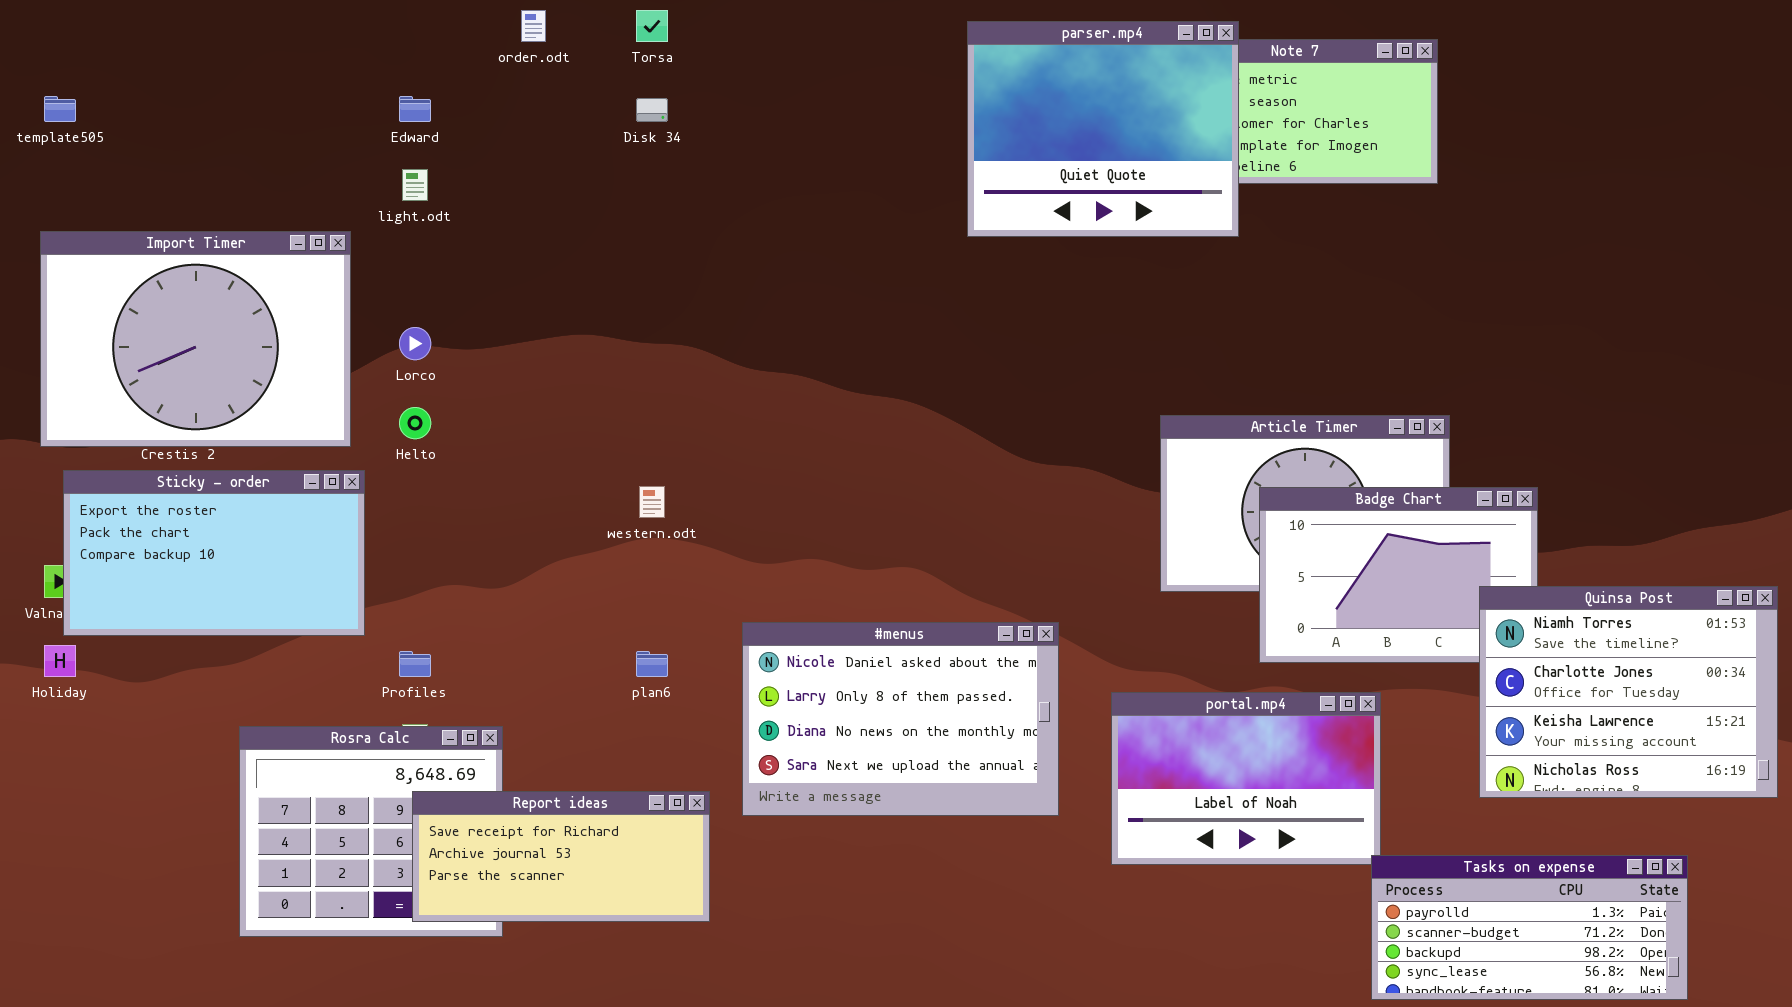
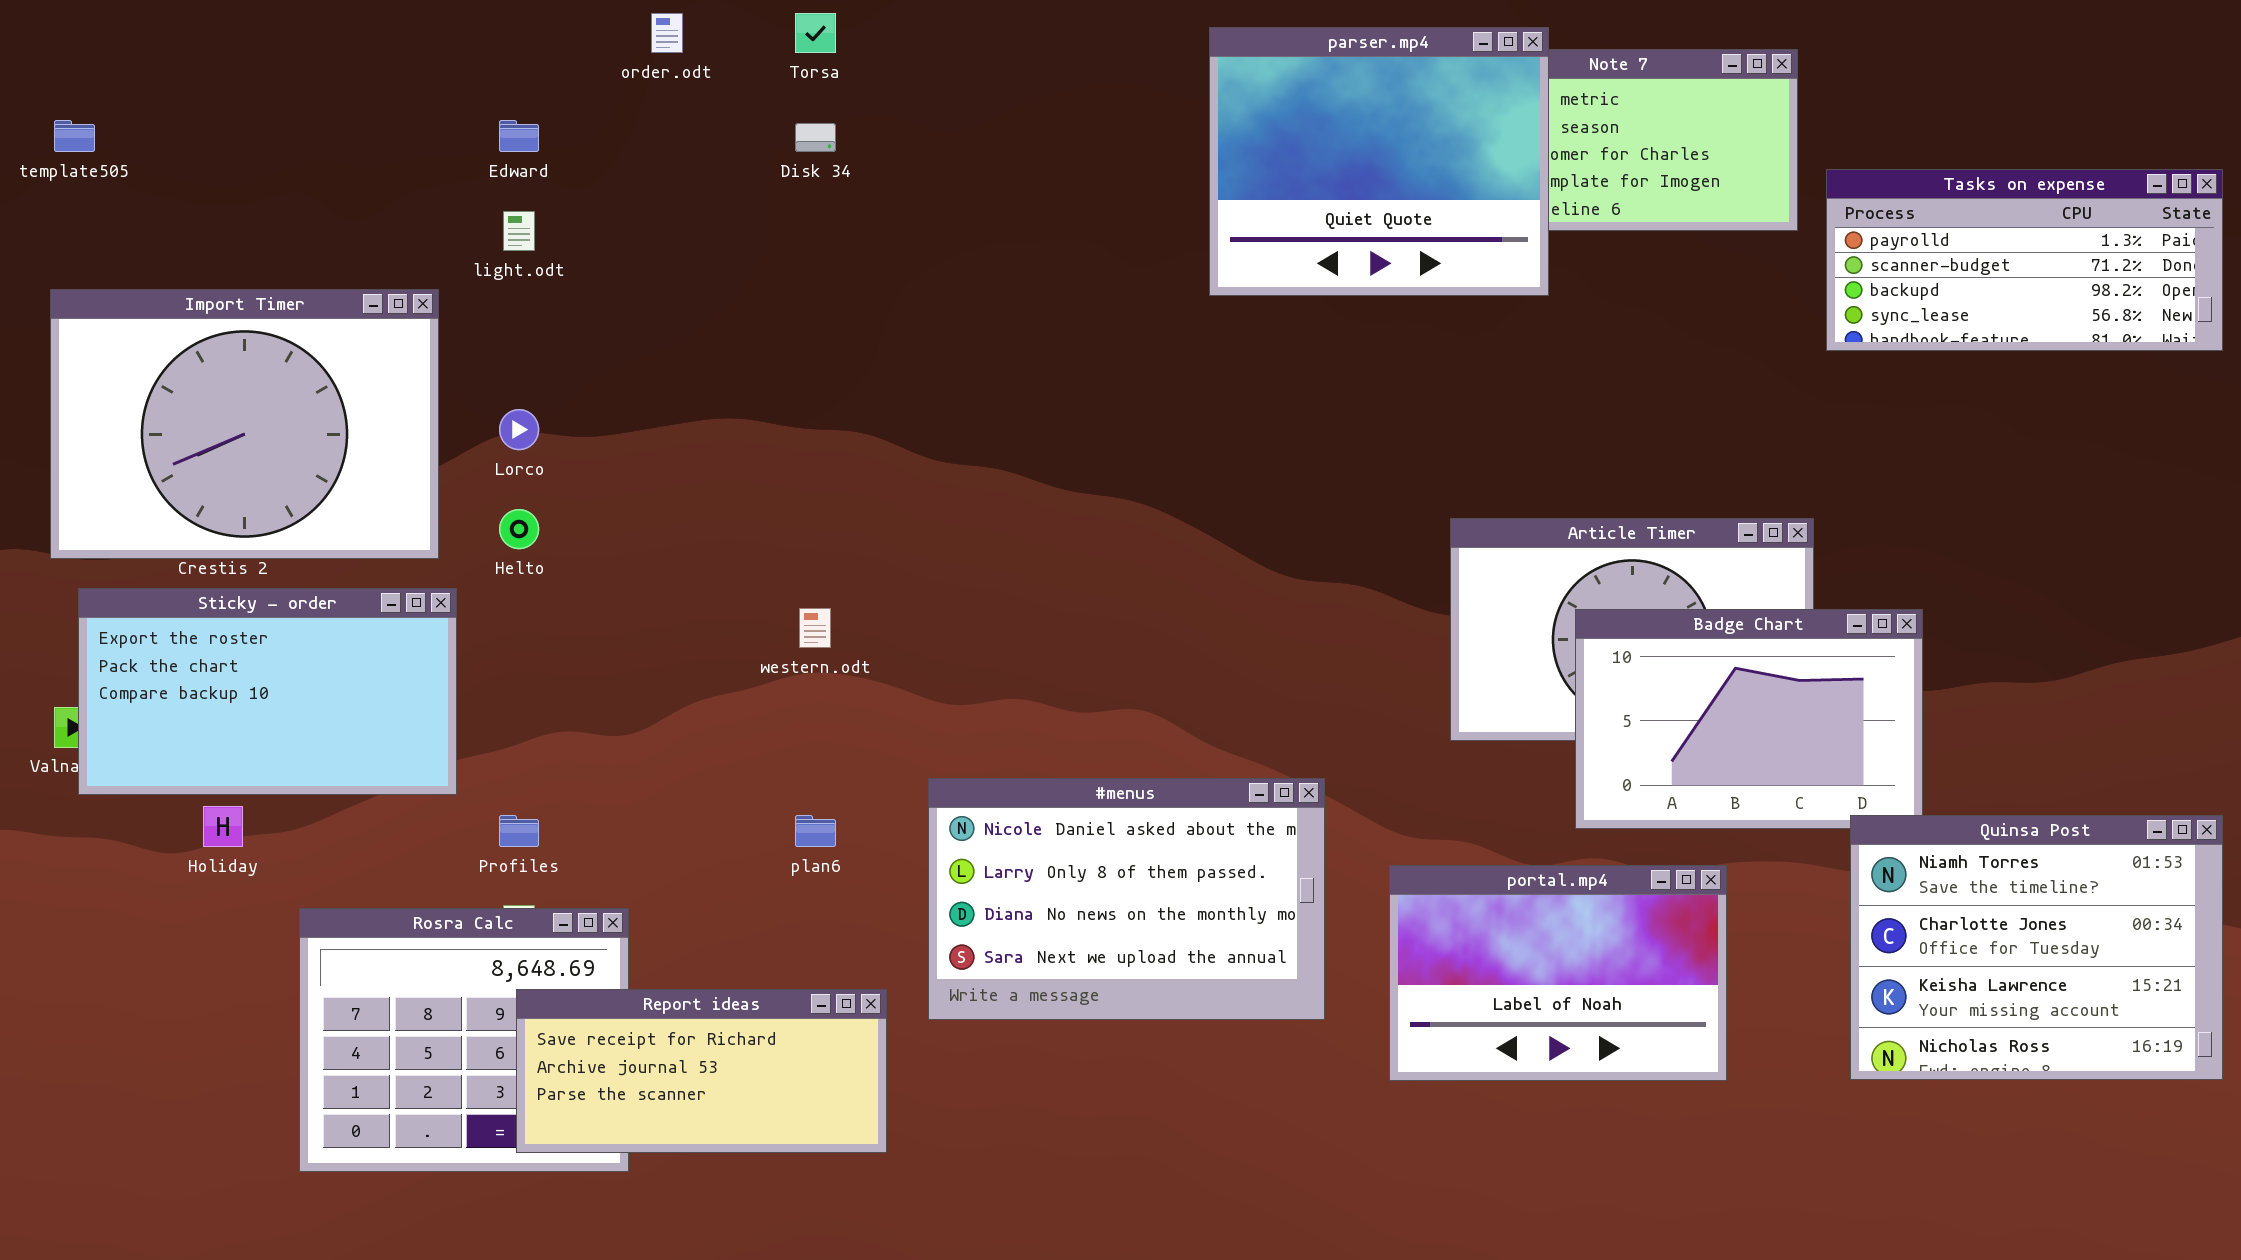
Quinsa Post: [1479,586,1778,798] -> [1850,815,2223,1080], moved
Holiday: [44,645,76,677] -> [203,806,243,847], moved
Tasks on expense: [1371,855,1688,1000] -> [1826,169,2223,351], moved

